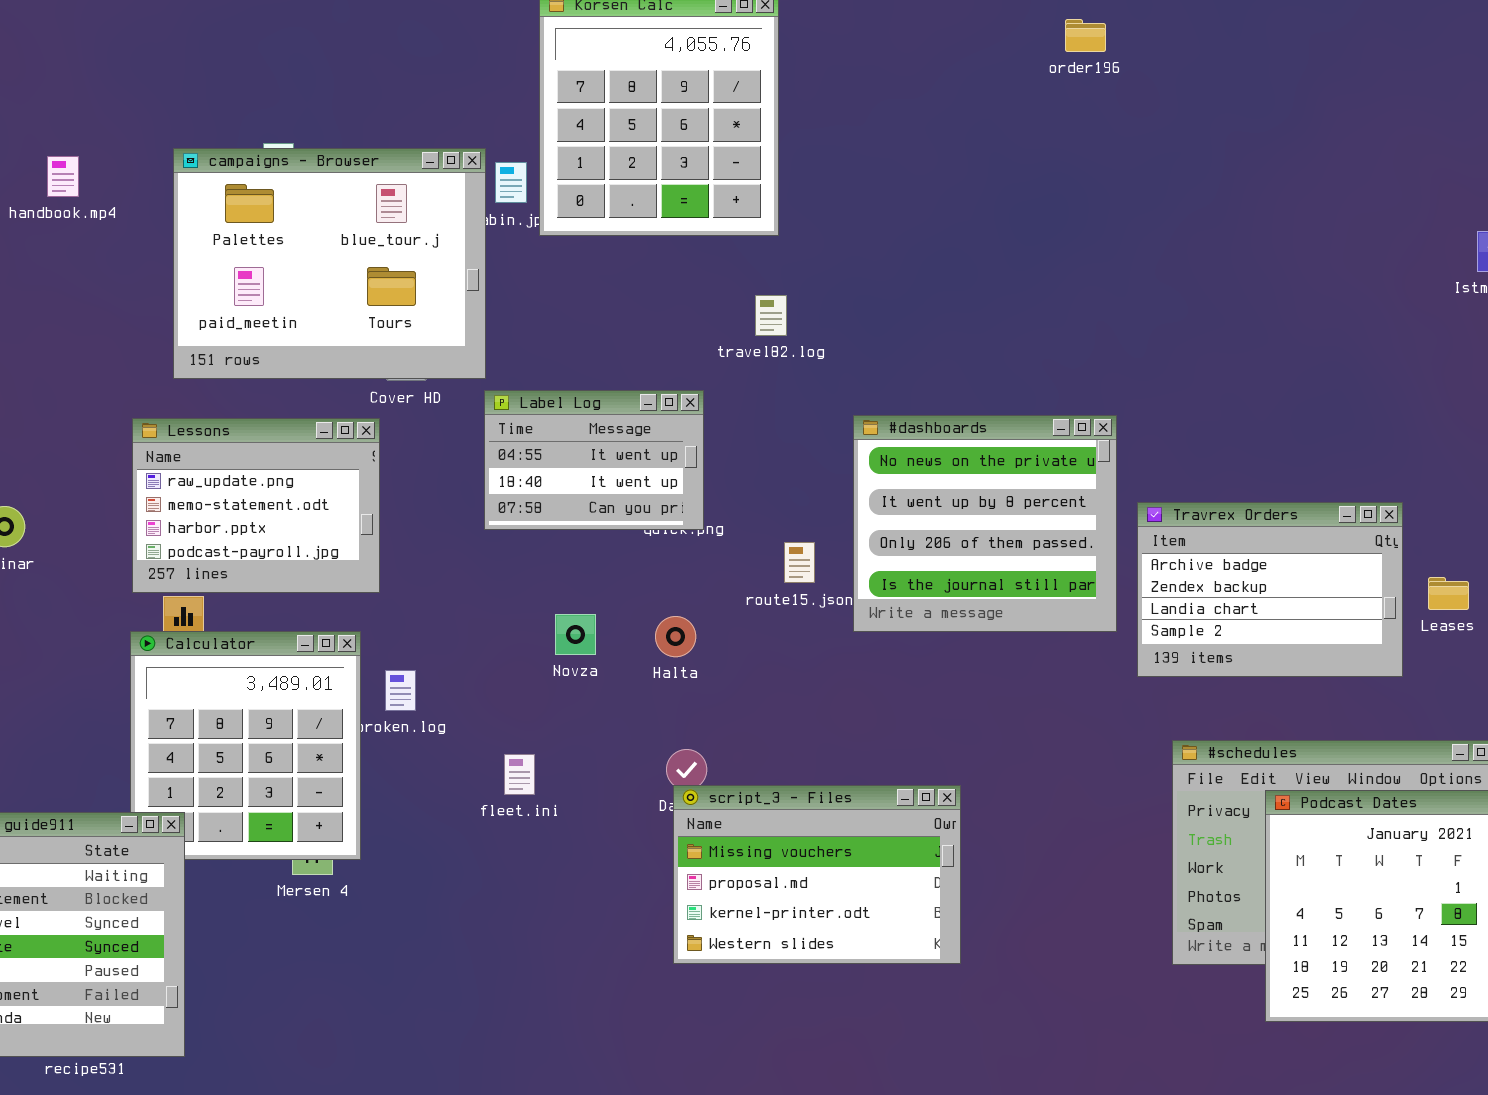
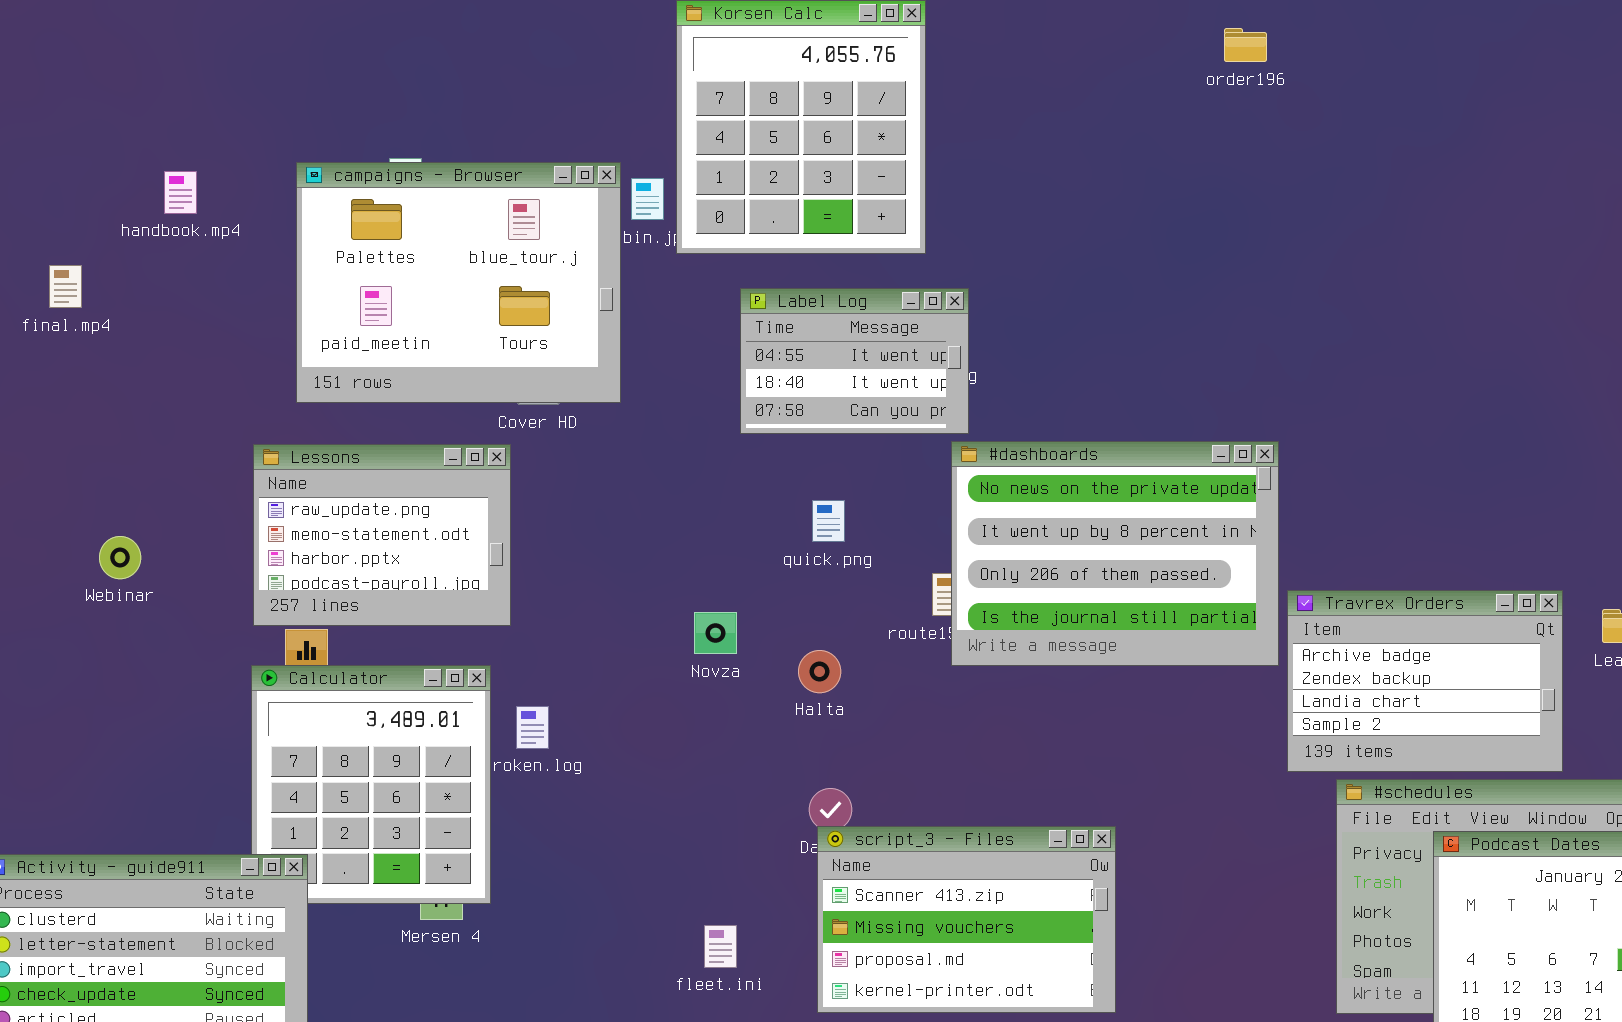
Label Log: [484,390,704,530] -> [740,288,969,434], moved
#dashboards: [853,415,1117,632] -> [951,441,1279,666], resized
Travrex Orders: [1137,502,1403,677] -> [1287,590,1563,772], moved
Novza: [555,614,596,655] -> [694,612,737,654], moved
fleet.ini: [504,754,535,795] -> [704,925,737,968], moved
script_3 - Files: [673,785,961,964] -> [817,826,1116,1013], scrolled up 1 row

